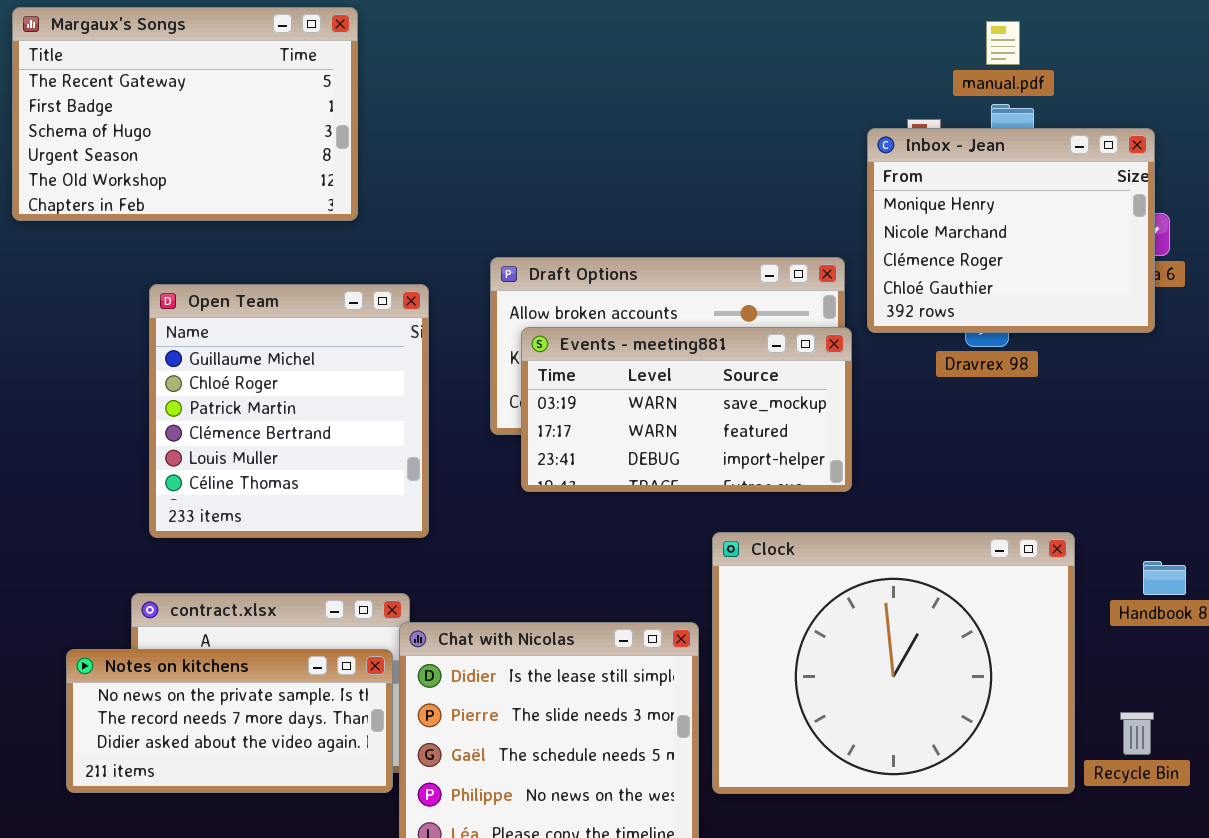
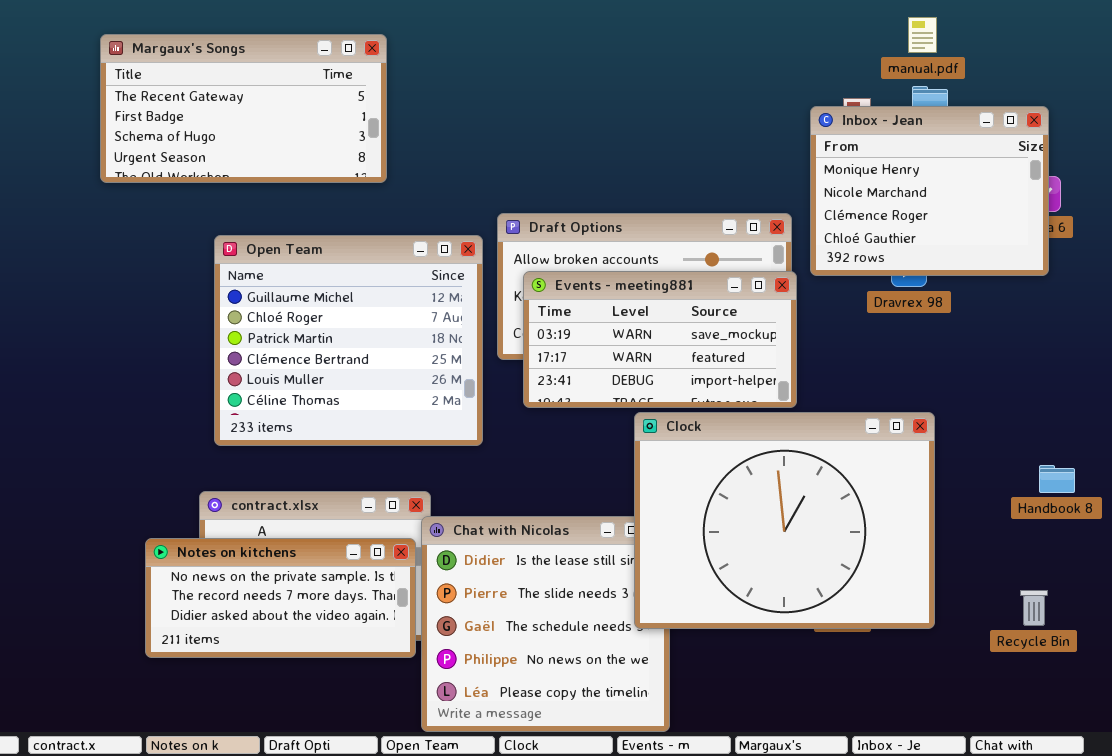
Margaux's Songs: [12,7,358,221] -> [100,34,387,183], resized
Open Team: [149,284,429,538] -> [214,235,483,446], resized
Clock: [712,532,1075,794] -> [634,412,935,629], moved

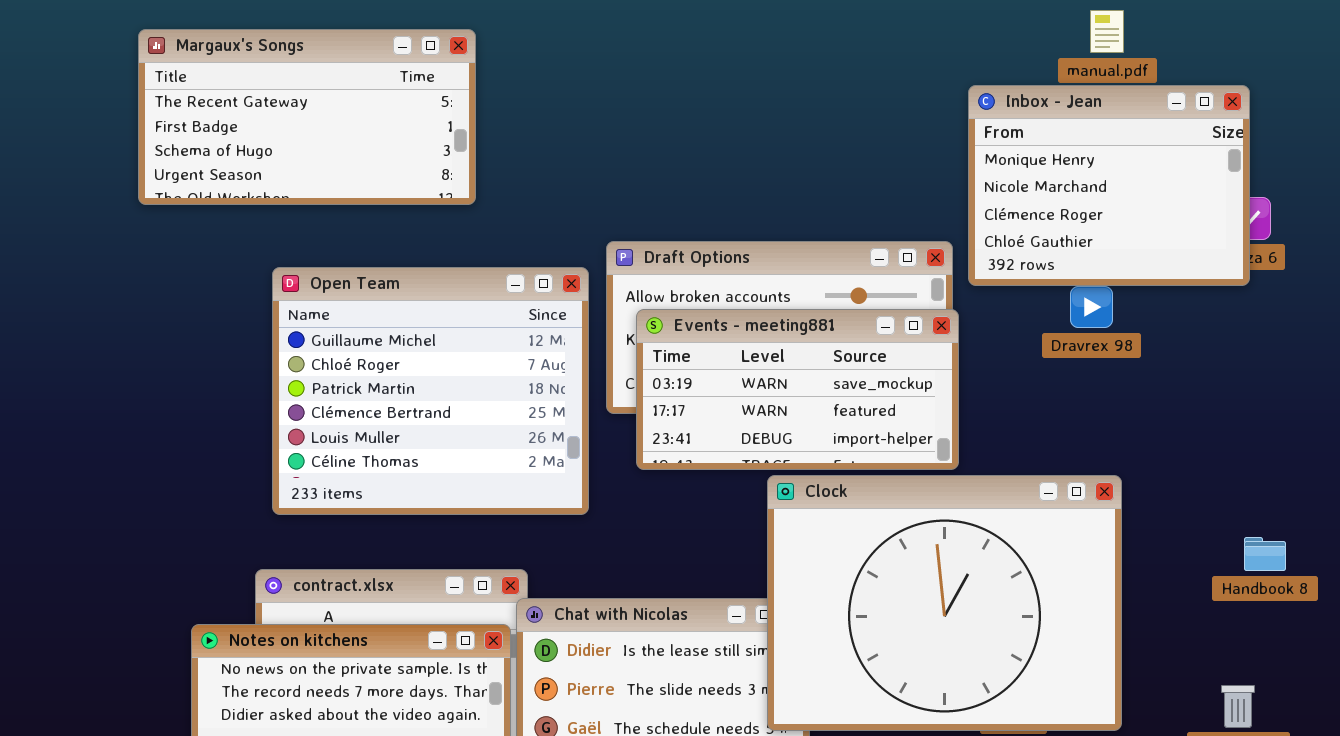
Inbox - Jean: [810,106,1049,276] -> [968,85,1250,286], moved

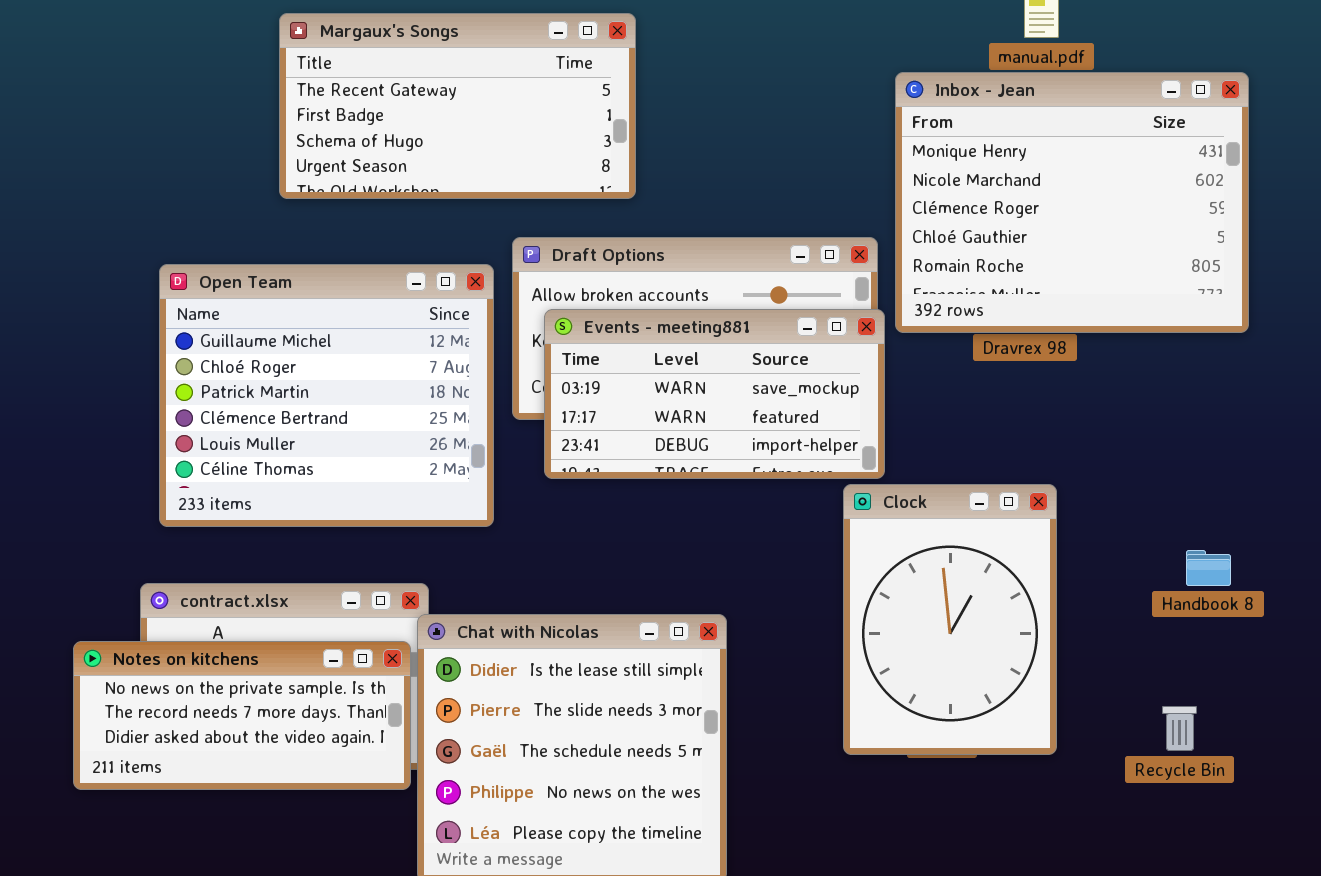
Margaux's Songs: [138,29,476,205] -> [279,13,636,199], moved
Inbox - Jean: [968,85,1250,286] -> [895,72,1249,333], resized
Clock: [767,475,1122,731] -> [843,484,1057,755], resized

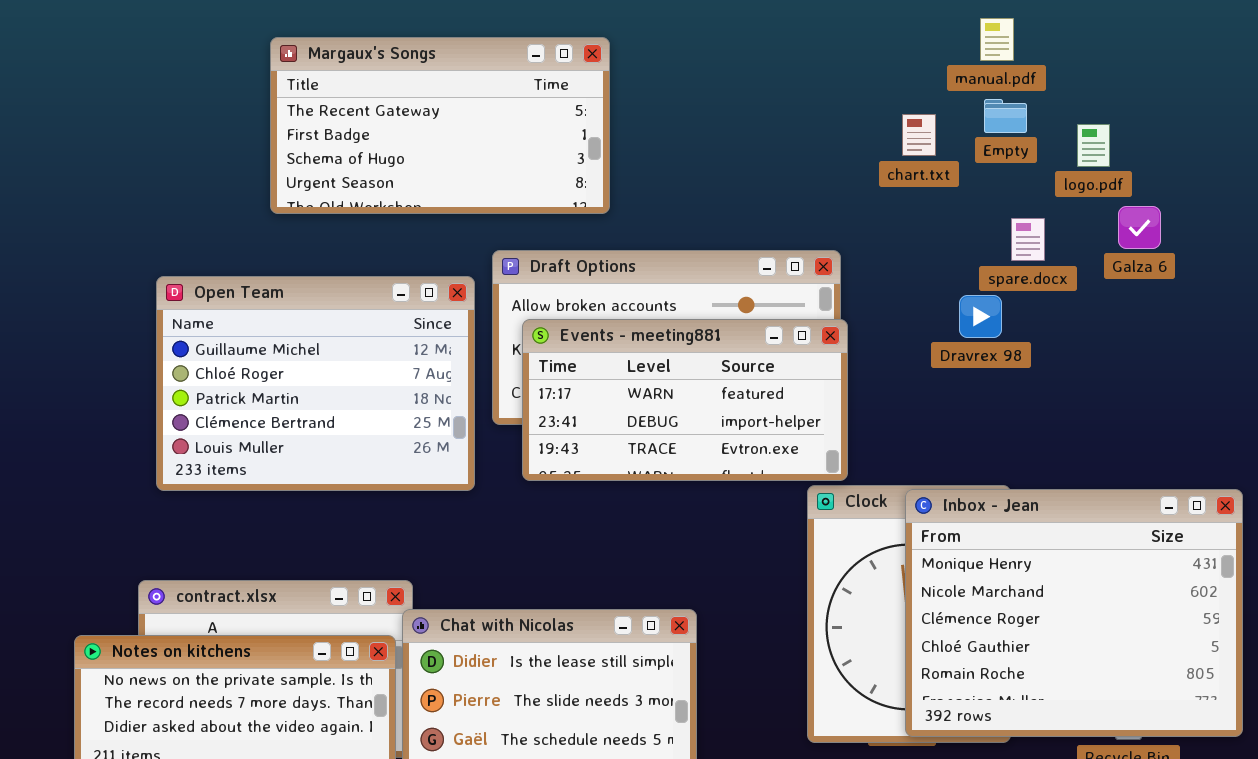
Inbox - Jean: [895,72,1249,333] -> [905,489,1243,737], moved
Open Team: [159,264,494,527] -> [156,276,475,491], resized
Events - meeting881: [544,309,885,479] -> [522,319,848,481], scrolled down 1 row

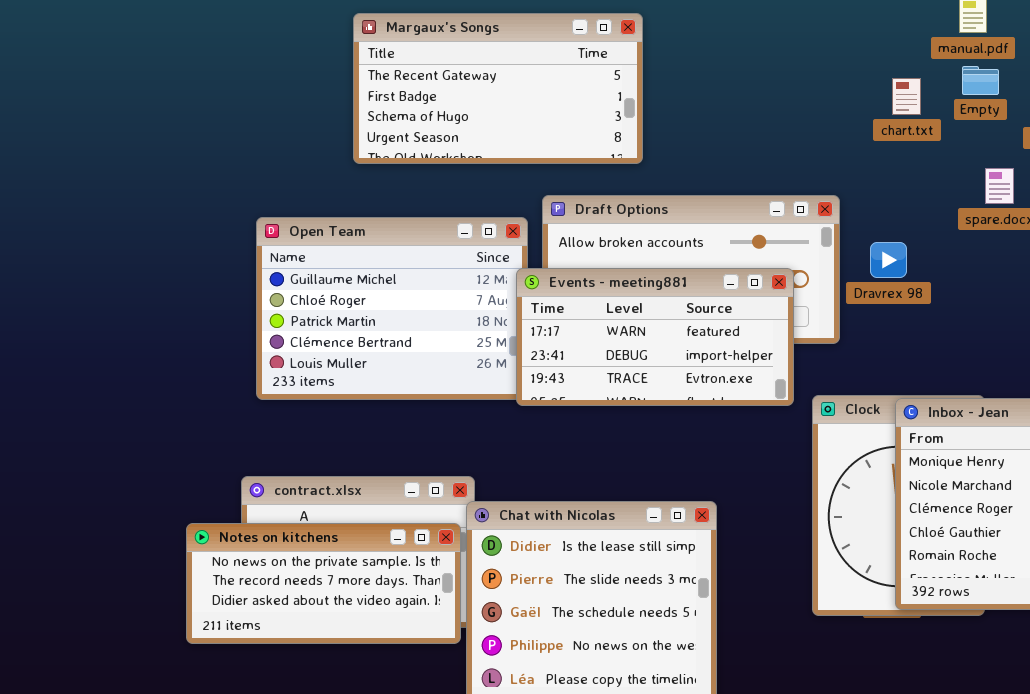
Dravrex 98: [959,295,1002,338] -> [870,242,907,278], moved
Events - meeting881: [522,319,848,481] -> [516,268,794,406], moved

